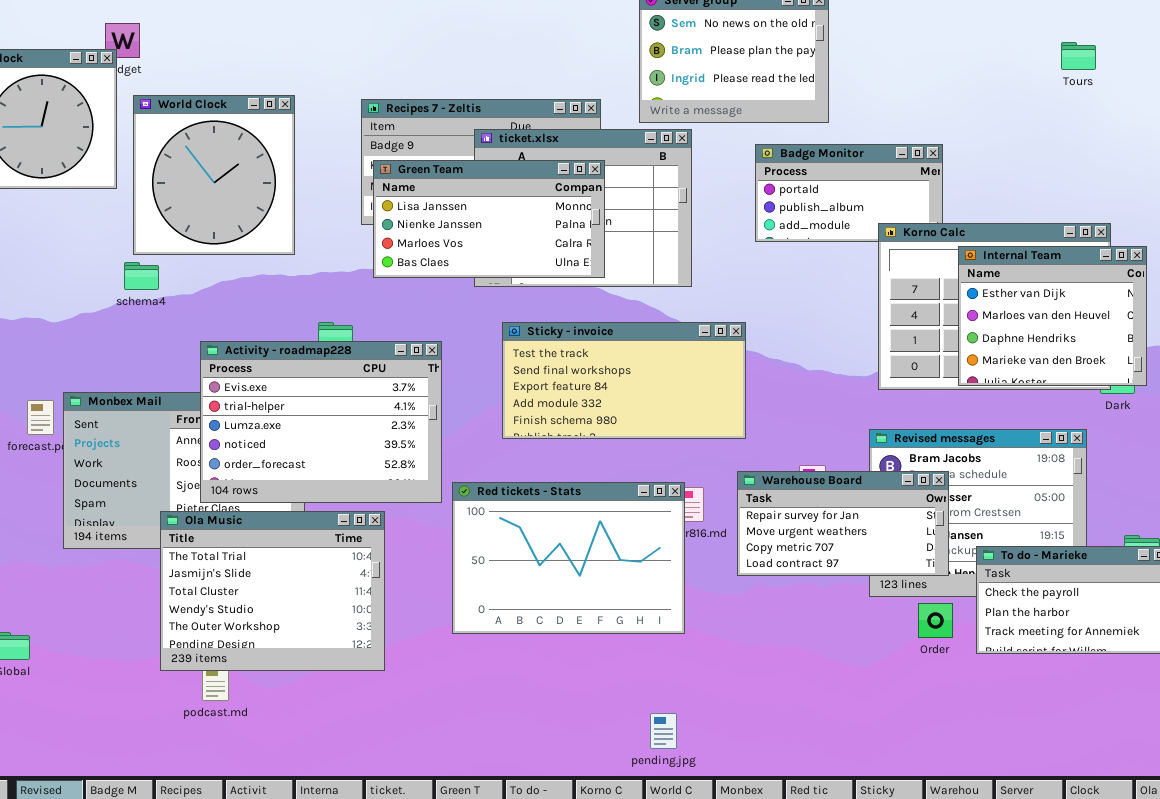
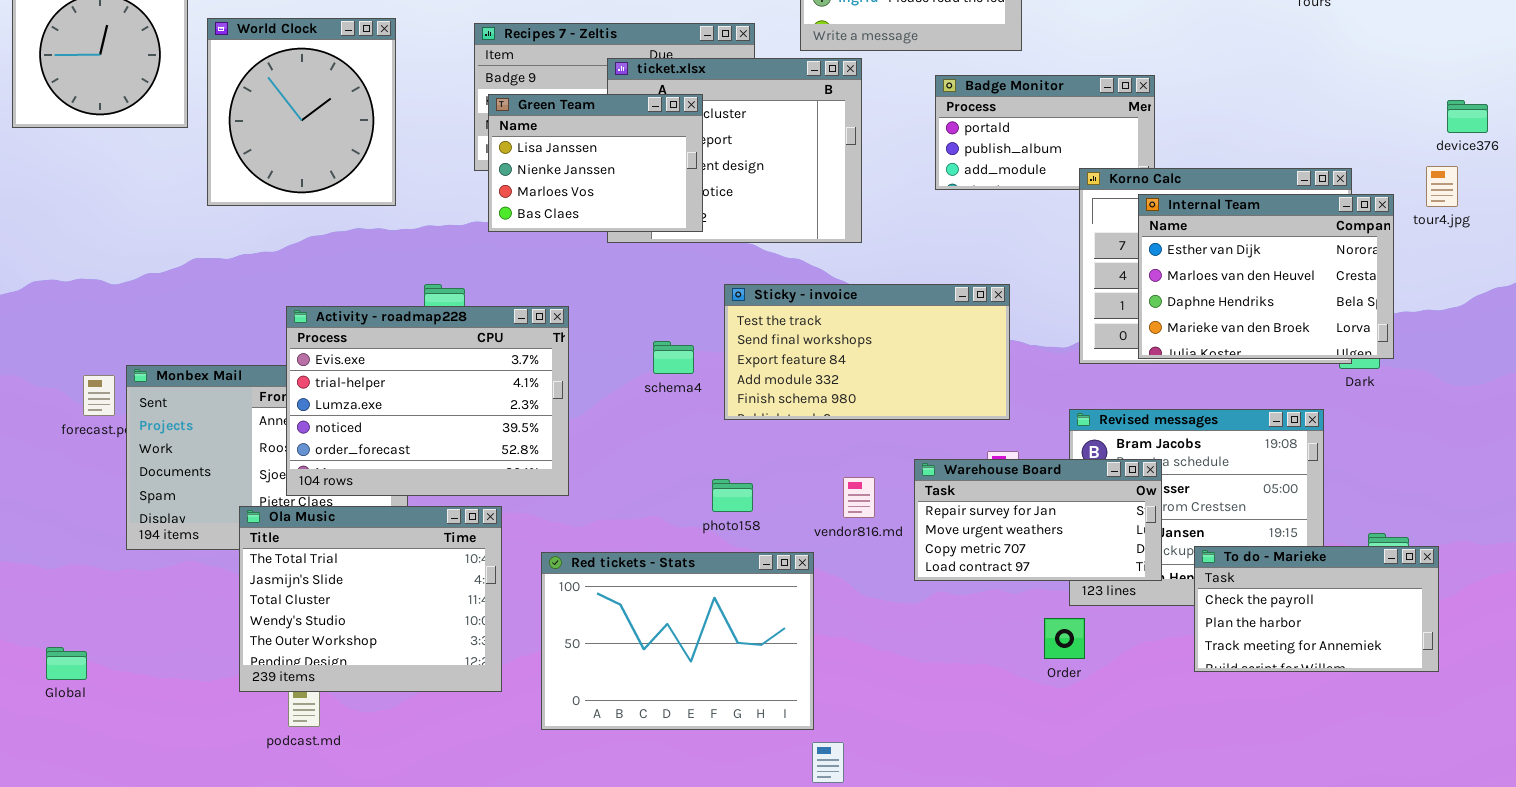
Green Team: [373,160,605,278] -> [488,94,703,232], resized
Internal Team: [958,246,1147,386] -> [1138,194,1394,359], resized
schema4: [124,262,159,290] -> [653,341,694,374], moved
Sticky - invoice: [502,322,746,439] -> [724,284,1010,420], moved
Red tickets - Stats: [452,482,685,634] -> [541,552,814,730], moved
Order: [918,603,953,638] -> [1044,618,1085,659], moved

